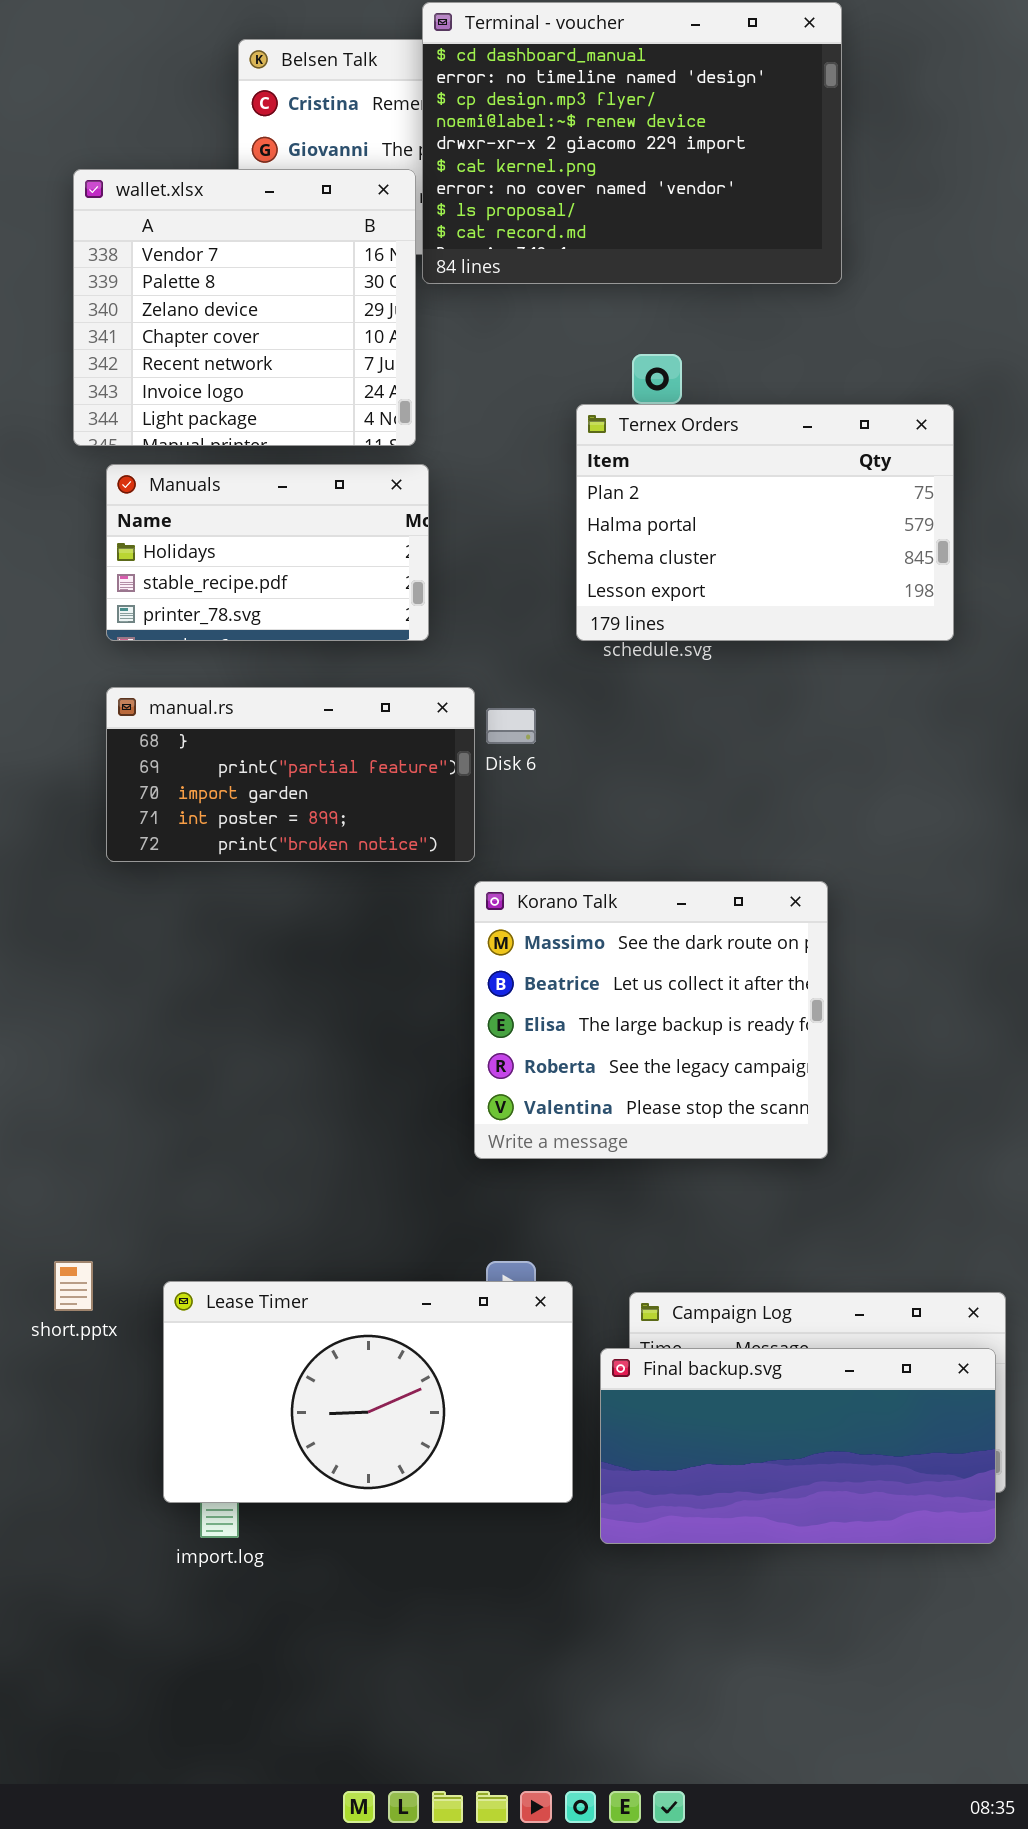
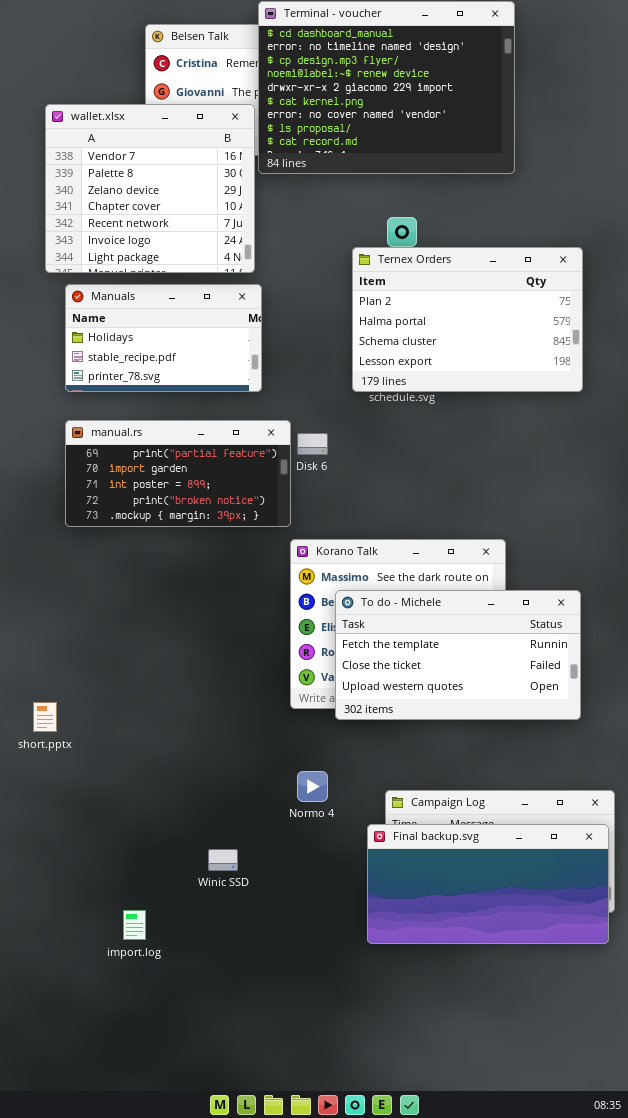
manual.rs: [106,687,475,862] -> [65,420,291,527], scrolled down 1 row
To do - Michele: none -> [335,590,581,720], opened
short.pptx: [54,1261,93,1311] -> [33,702,57,732], moved
Lease Timer: [163,1281,573,1503] -> none, closed

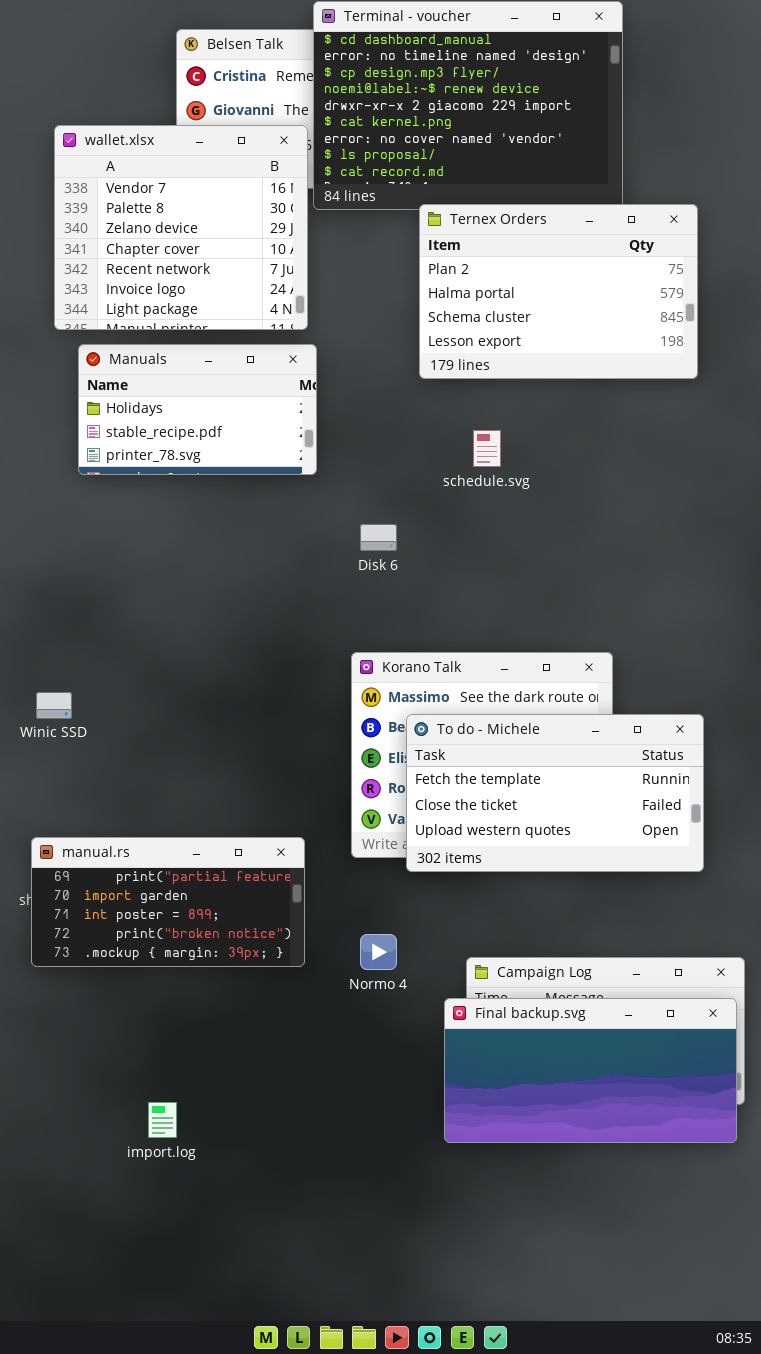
Ternex Orders: [352,247,583,392] -> [419,204,698,379], moved
manual.rs: [65,420,291,527] -> [31,837,305,967], moved
Winic SSD: [208,849,238,871] -> [36,692,72,719], moved

